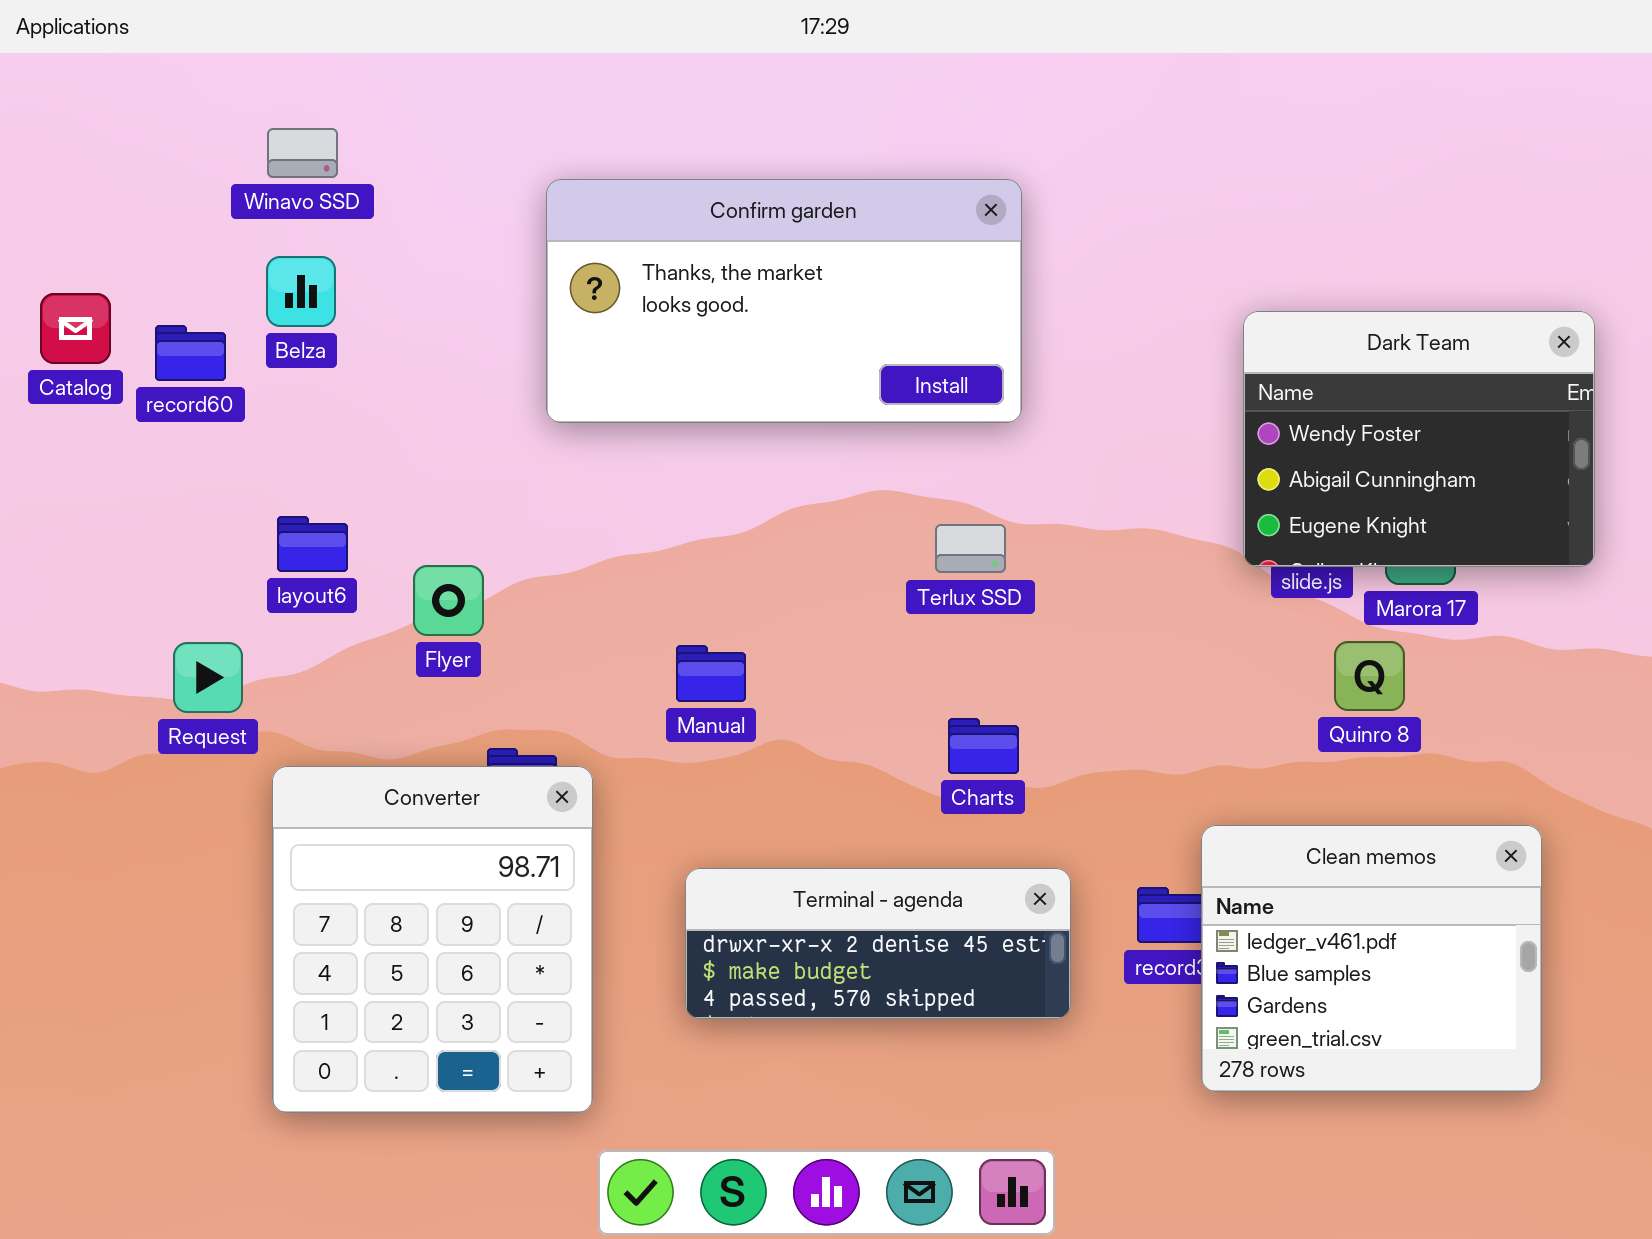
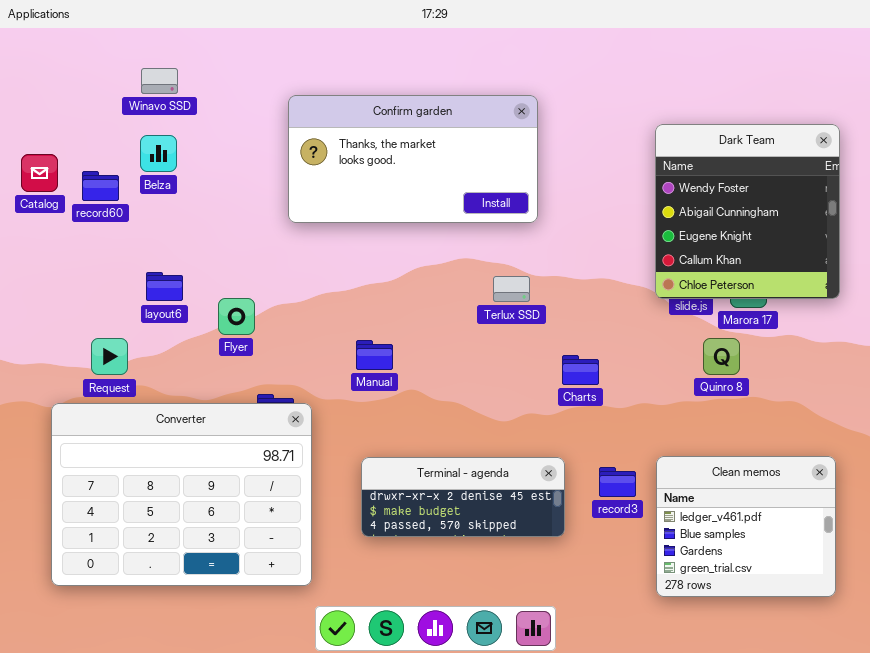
Dark Team: [1243,311,1595,567] -> [655,124,840,299], resized
Charts: [948,718,1019,774] -> [562,355,599,385], moved
Converter: [272,766,593,1113] -> [51,403,312,586], resized
Clean memos: [1201,825,1542,1092] -> [656,456,836,597], moved

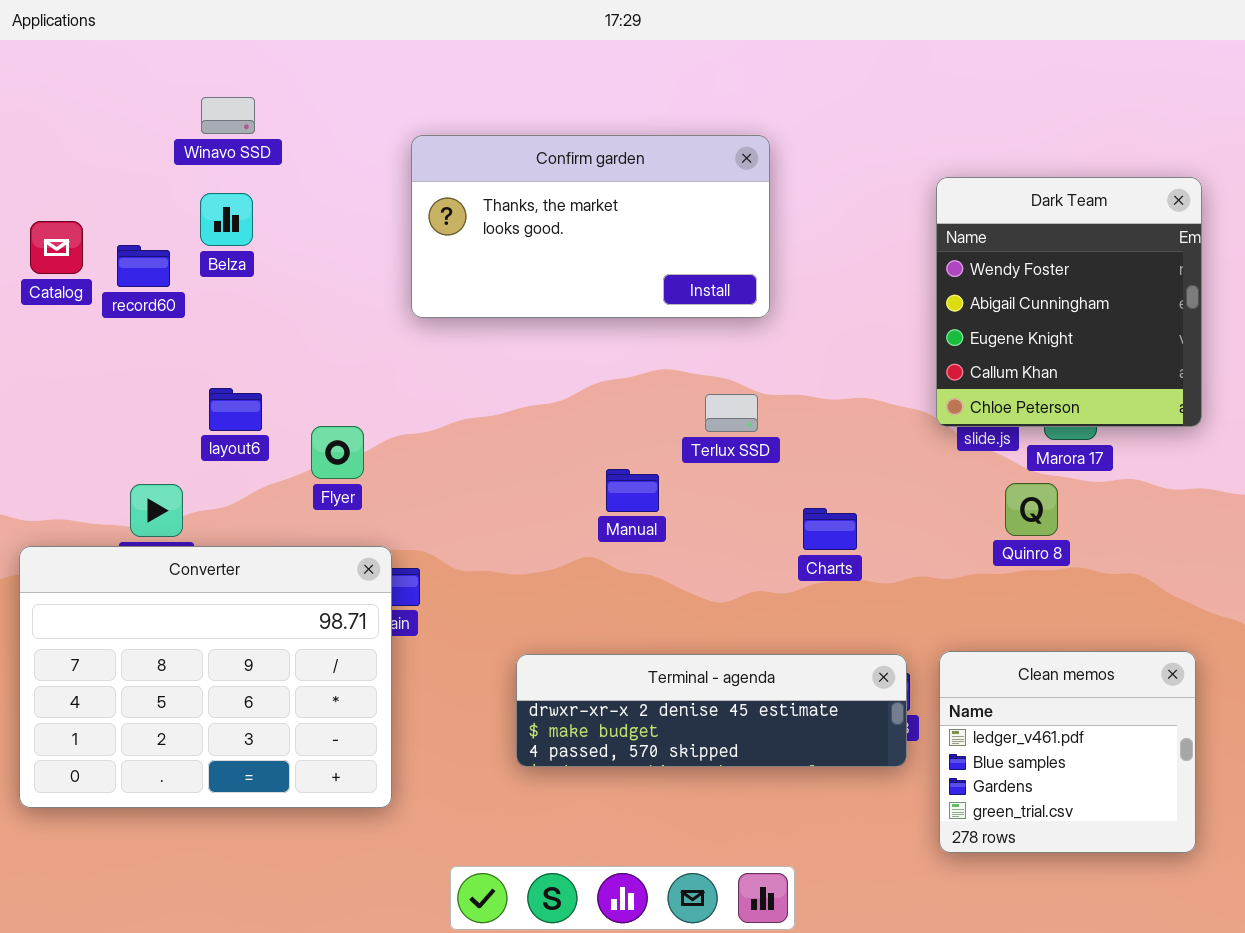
Manual: [356,340,393,370] -> [606,469,659,512], moved
Converter: [51,403,312,586] -> [19,546,392,808], moved
Terminal - agenda: [361,457,565,537] -> [516,654,907,767], resized

